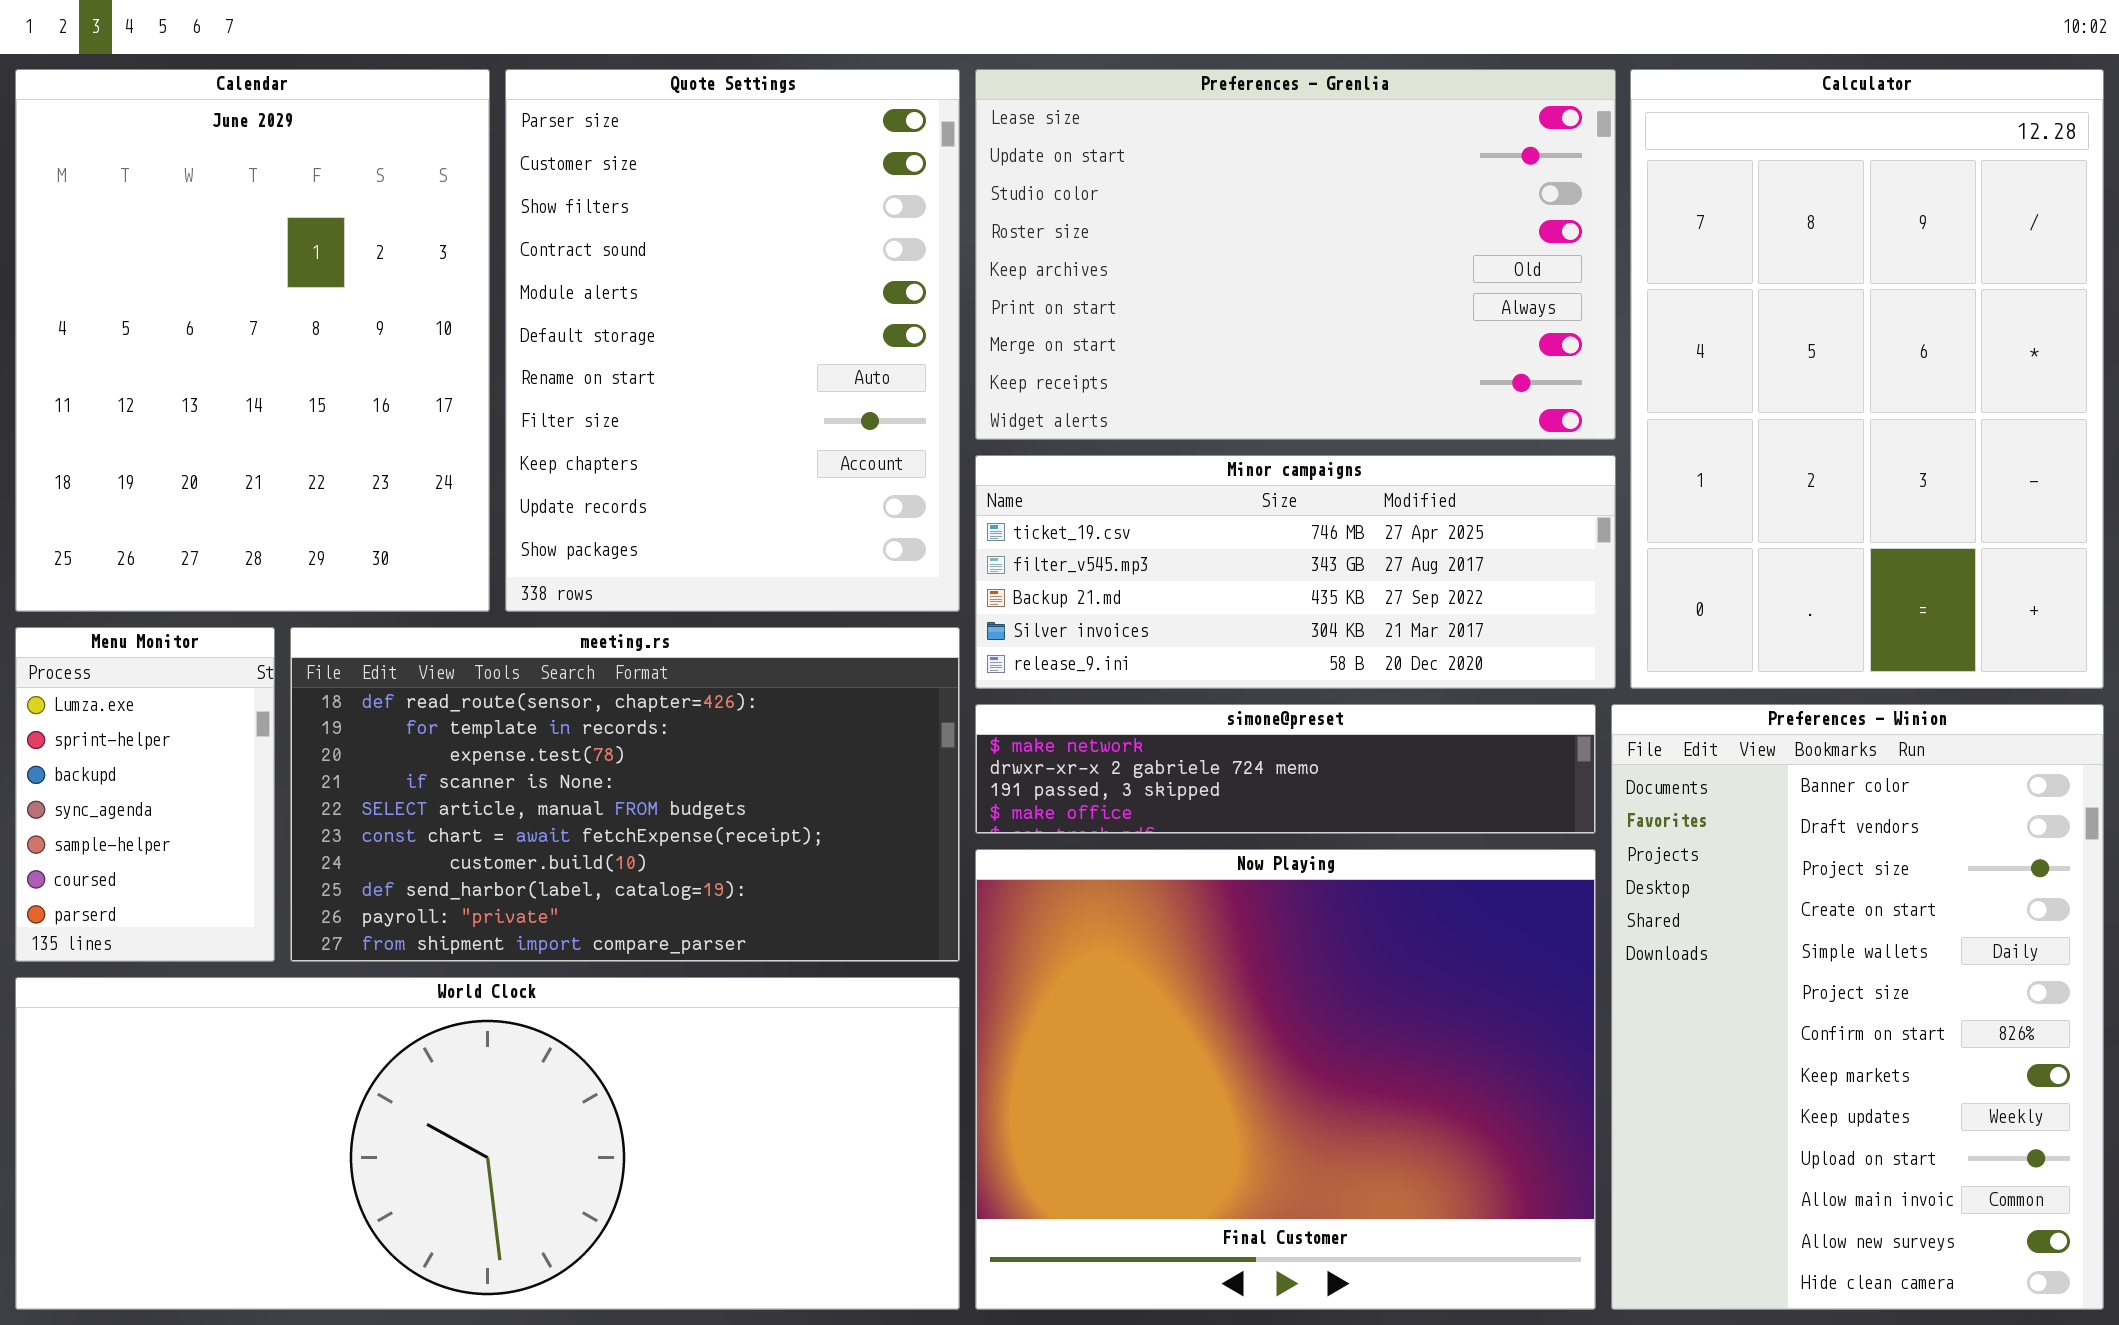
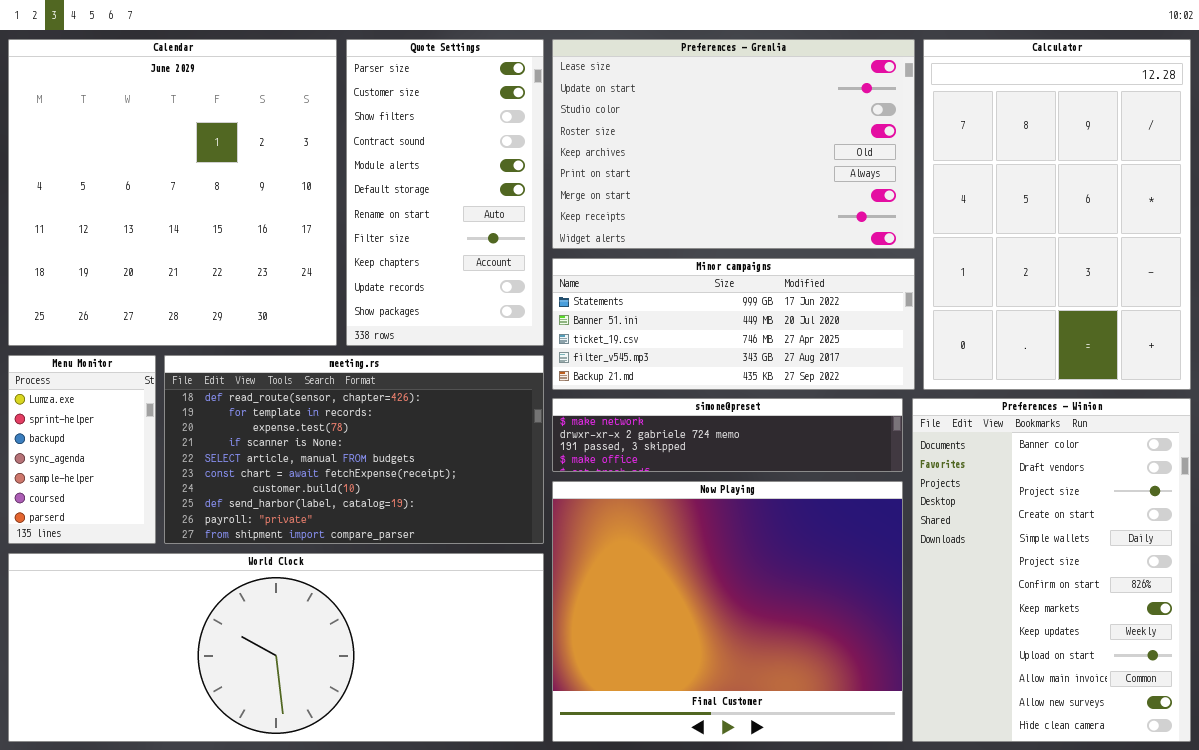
Calendar: [15,69,490,612] -> [8,39,337,346], resized
Quote Settings: [505,69,960,612] -> [346,39,544,346], resized
Minor campaigns: [975,455,1616,689] -> [552,258,915,390], scrolled up 2 rows

